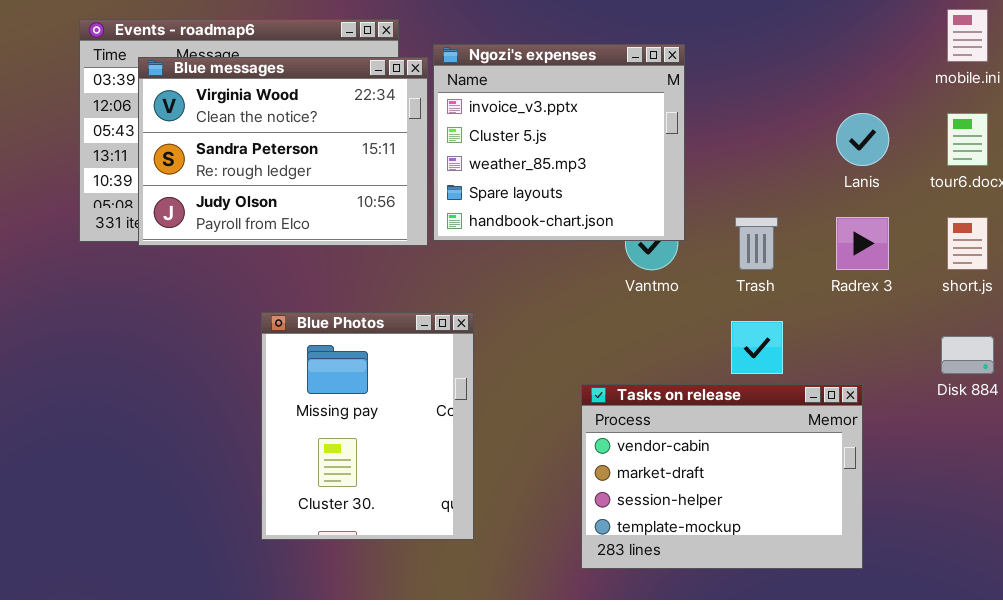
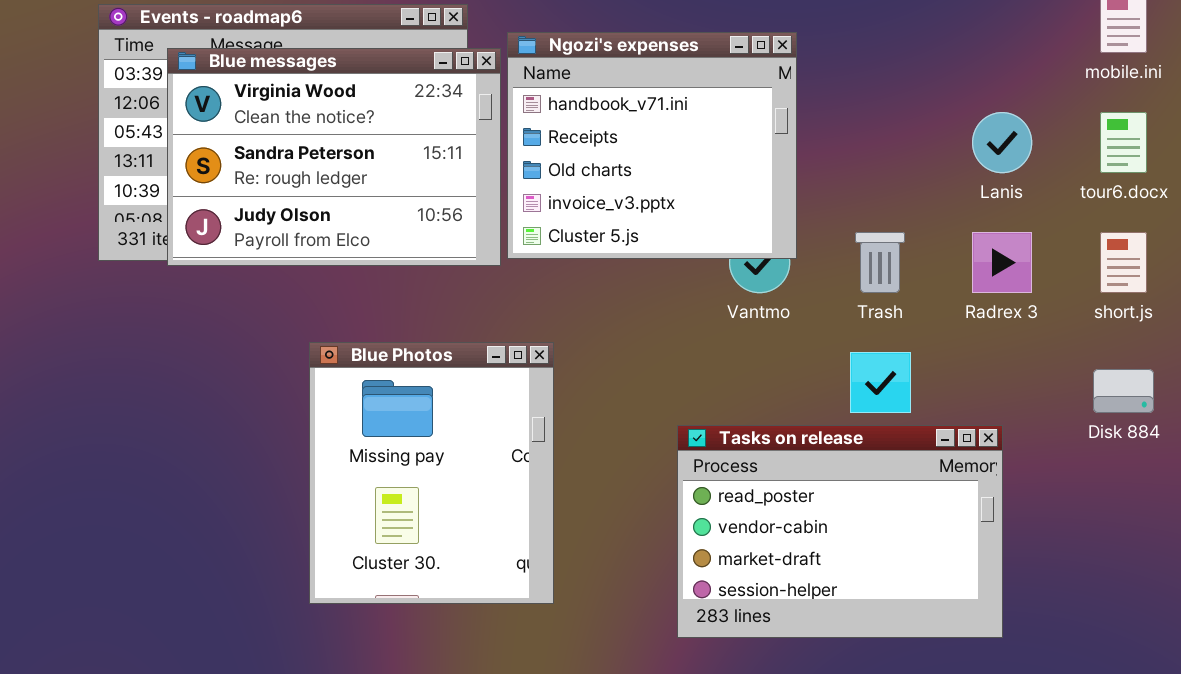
Ngozi's expenses: [433,44,685,241] -> [507,32,797,259], scrolled up 3 rows
Tasks on release: [581,384,863,569] -> [677,425,1003,638], scrolled up 1 row

